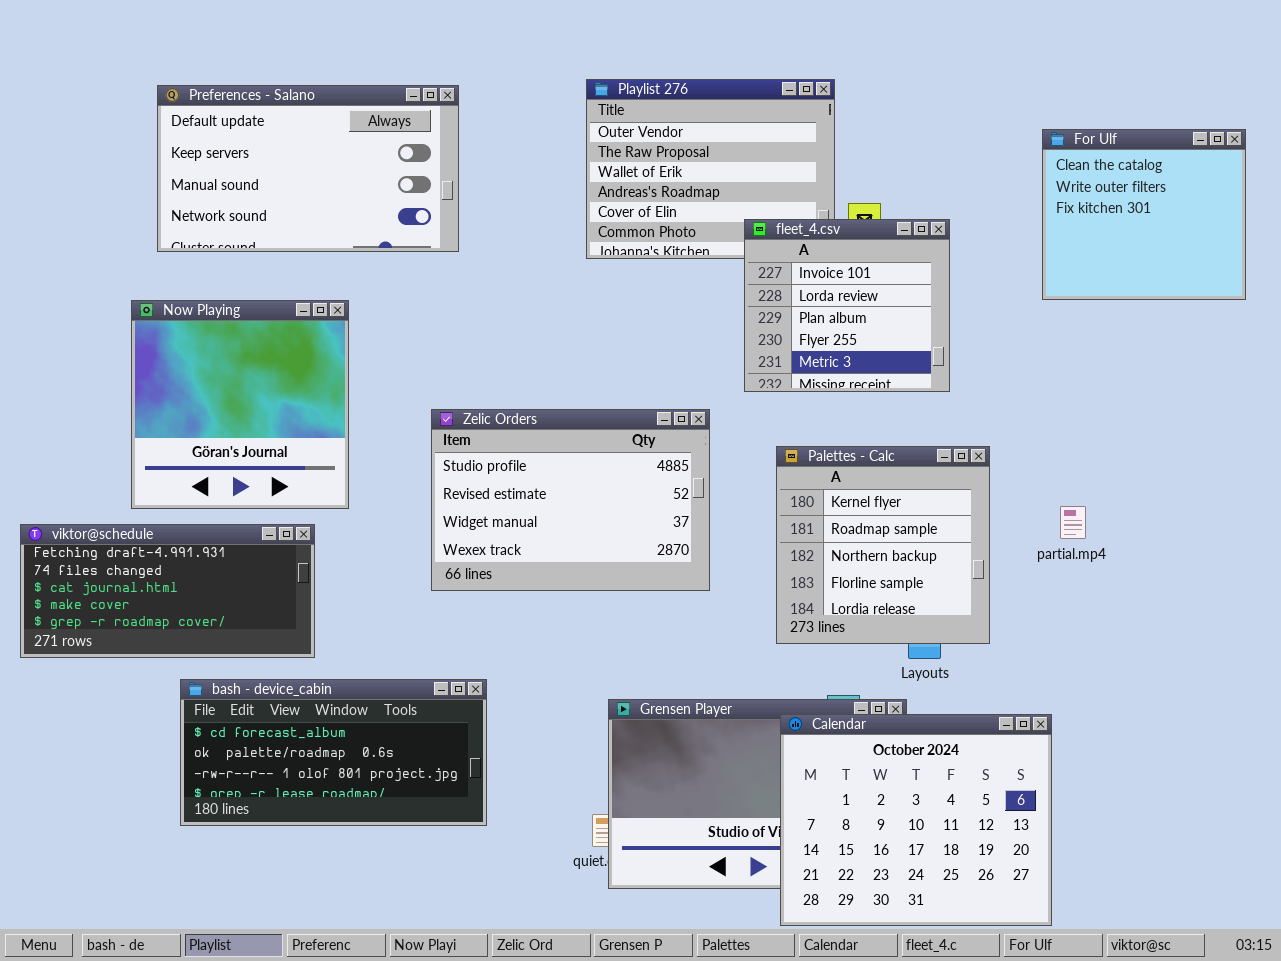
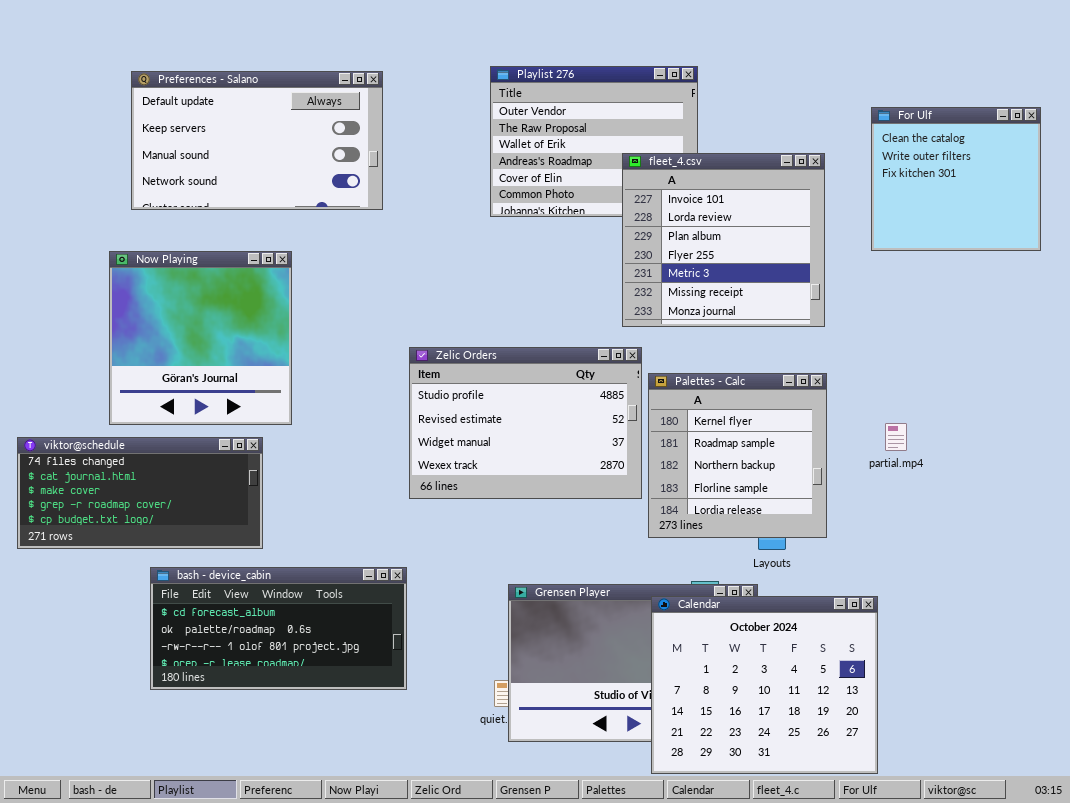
fleet_4.csv: [744,219,950,392] -> [622,153,825,327], resized
Zelic Orders: [431,409,710,591] -> [409,347,642,499], moved
viktor@schedule: [20,524,315,658] -> [17,437,263,549], scrolled down 1 row

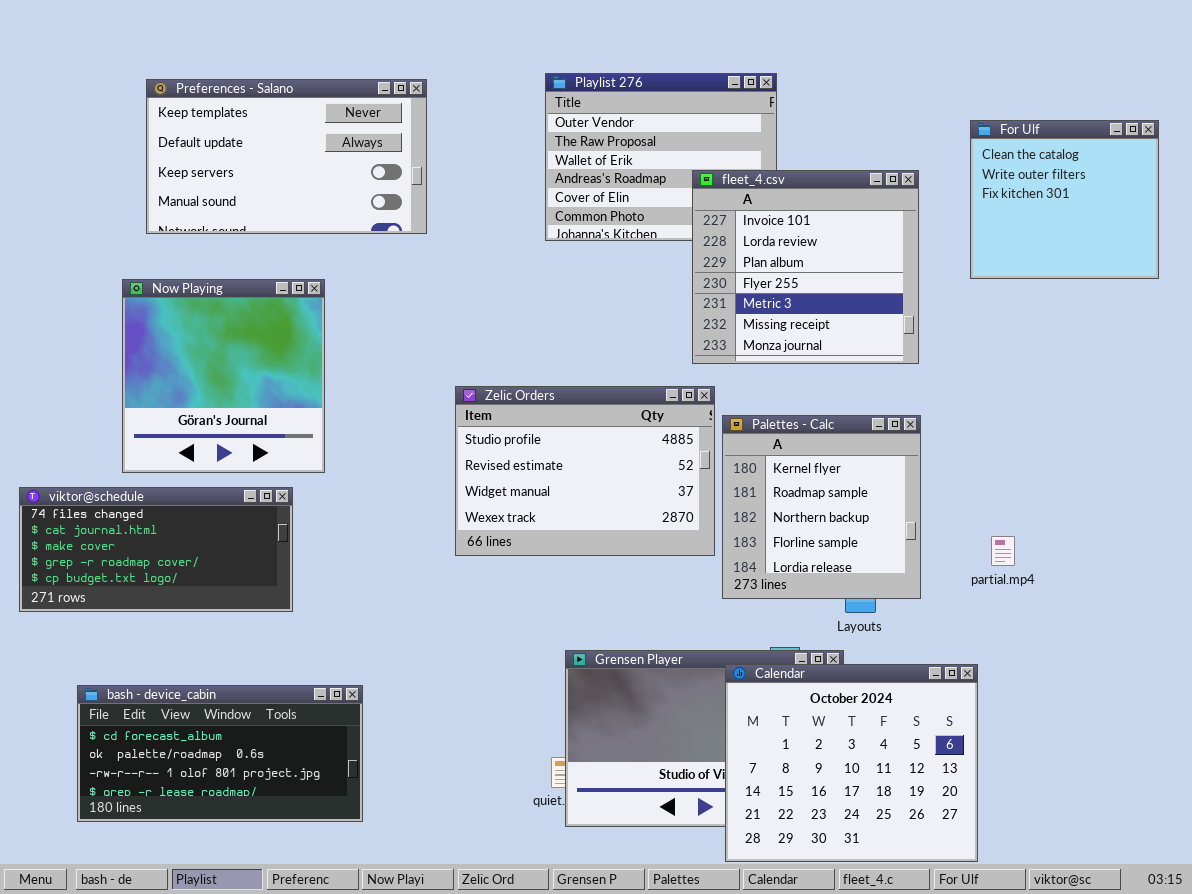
Preferences - Salano: [131,71,383,210] -> [146,79,427,234], scrolled up 1 row
partial.mp4: [885,423,907,451] -> [991,536,1015,566], moved
bash - device_cabin: [150,567,407,690] -> [77,685,363,822], moved

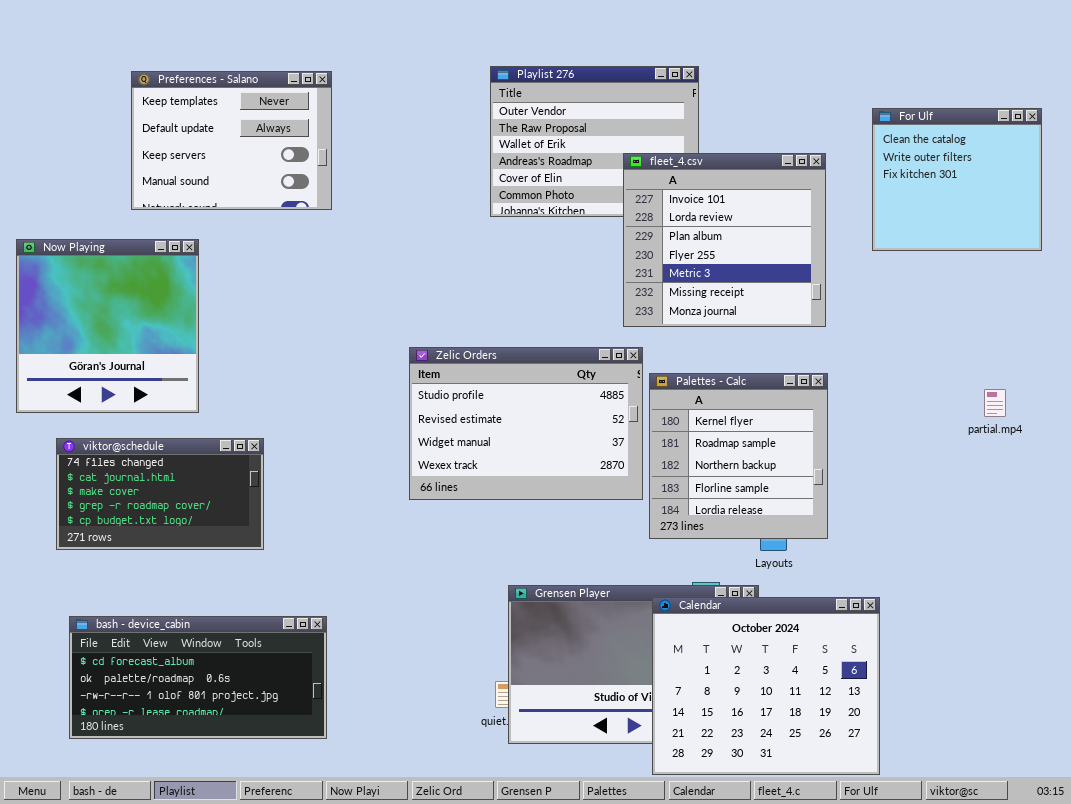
Preferences - Salano: [146,79,427,234] -> [131,71,332,210], resized
Now Playing: [122,279,325,473] -> [16,239,199,413], moved
viktor@schedule: [19,487,293,612] -> [56,438,264,550], resized
partial.mp4: [991,536,1015,566] -> [984,389,1006,417], moved

